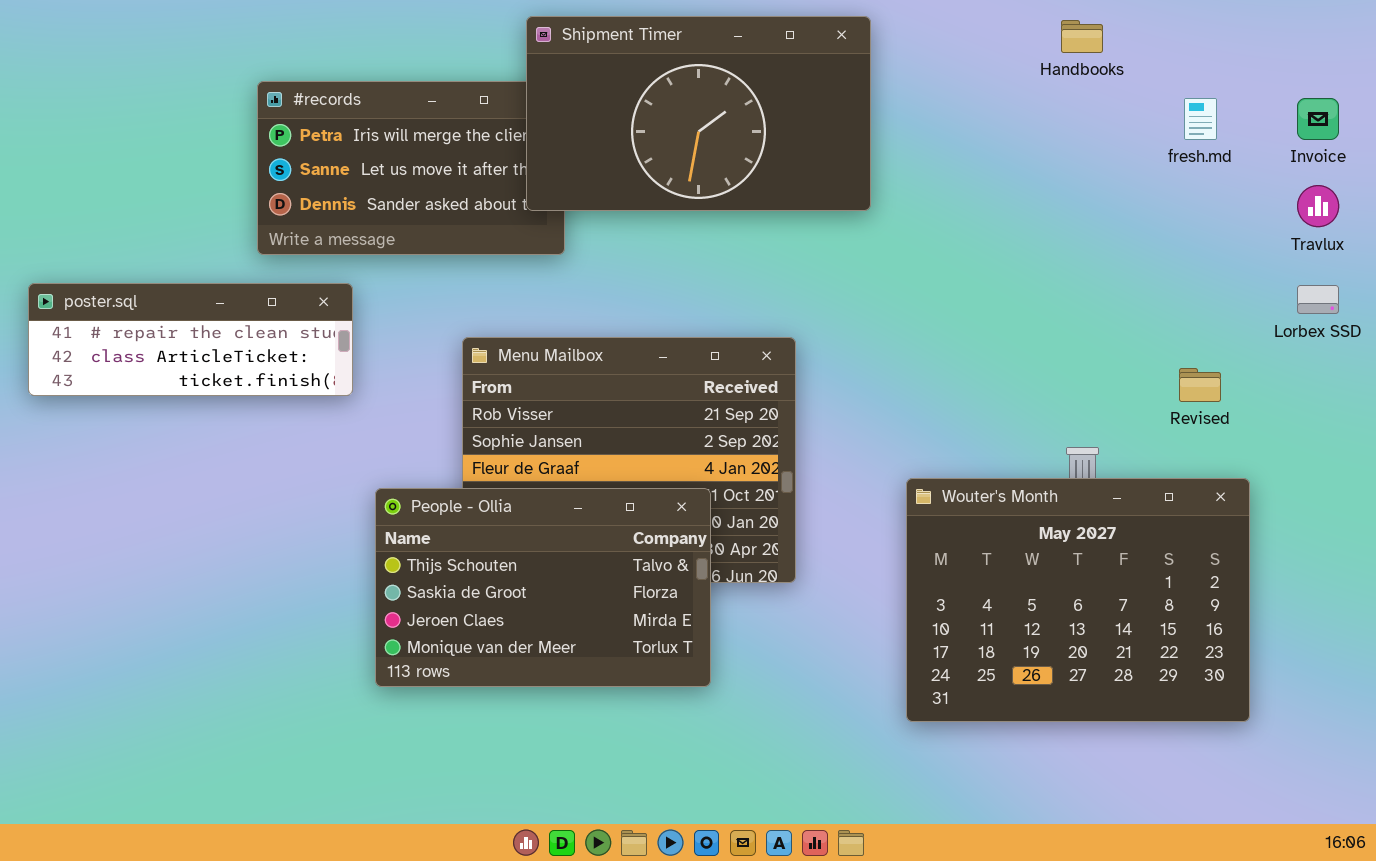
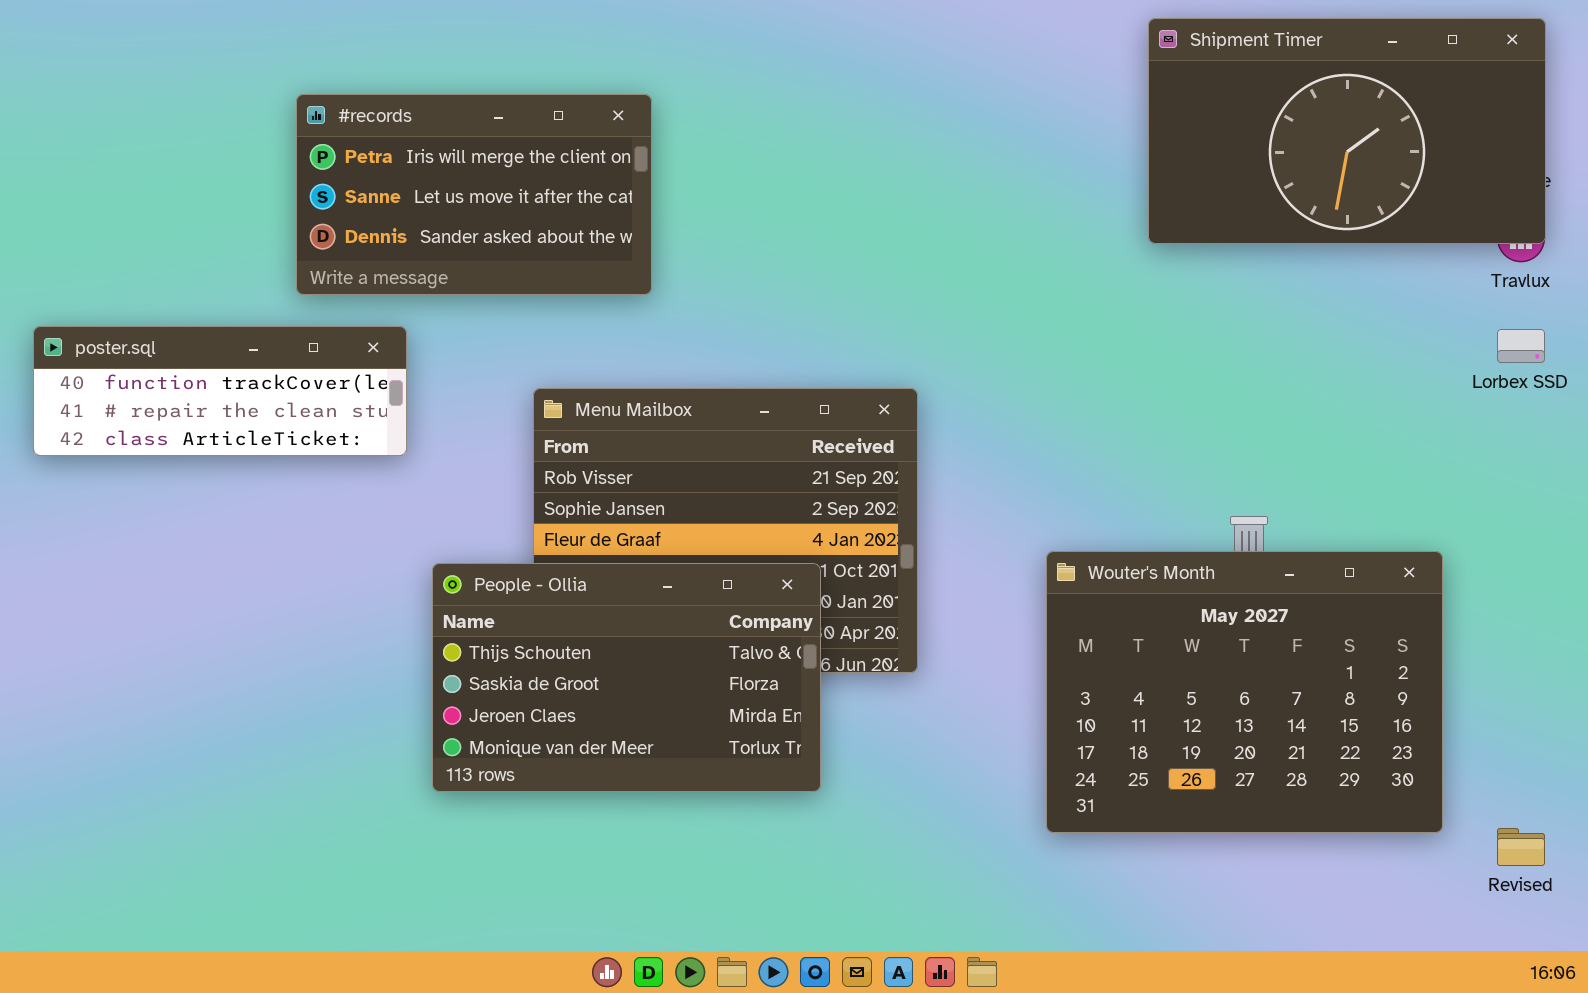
Shipment Timer: [526,16,871,211] -> [1148,18,1546,244], moved
poster.sql: [28,283,353,396] -> [33,326,407,456], scrolled up 1 row
Revised: [1179,368,1221,402] -> [1497,828,1545,866], moved

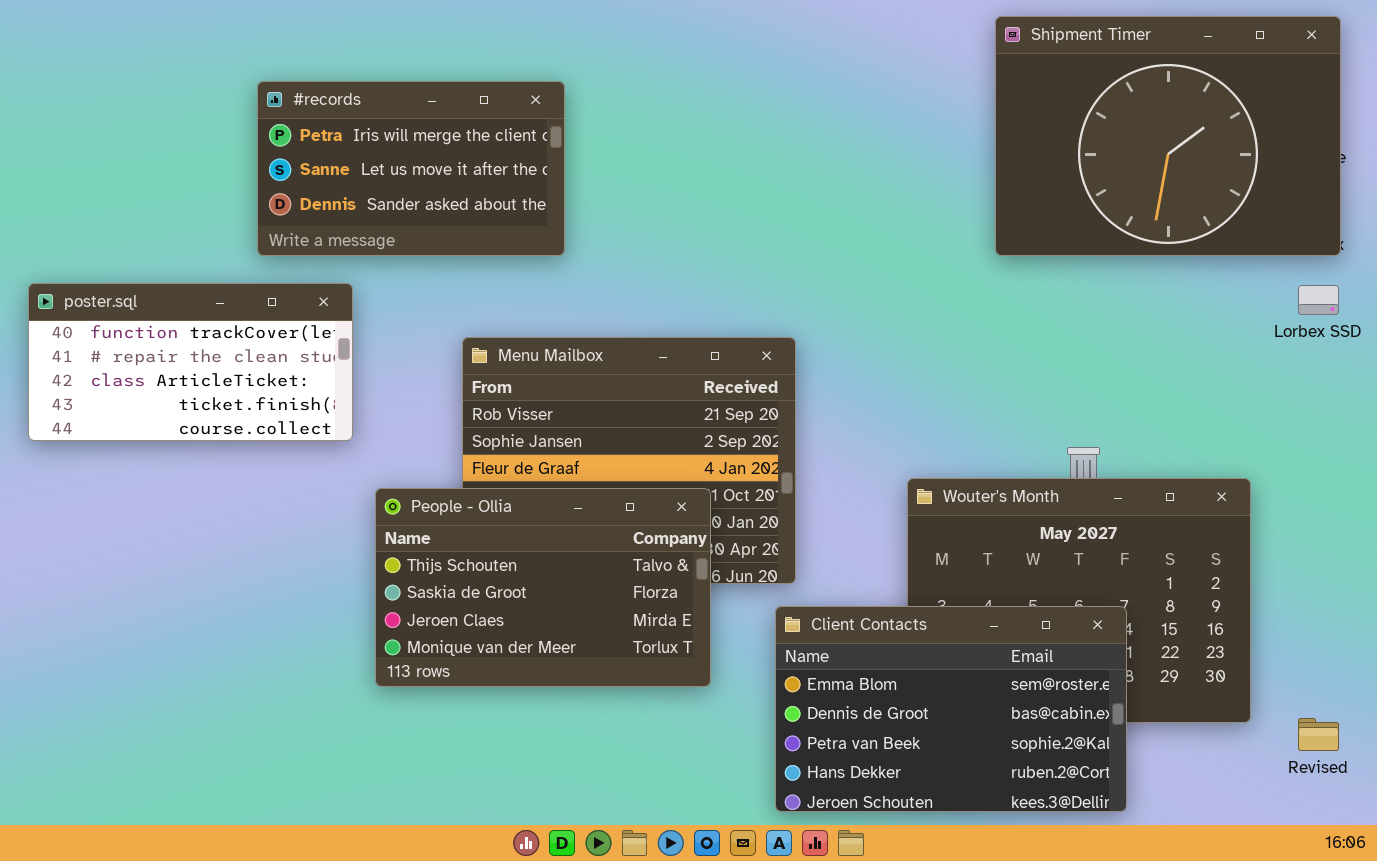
Shipment Timer: [1148,18,1546,244] -> [995,16,1341,256], resized
poster.sql: [33,326,407,456] -> [28,283,353,441], resized
Client Contacts: none -> [775,606,1127,812], opened

